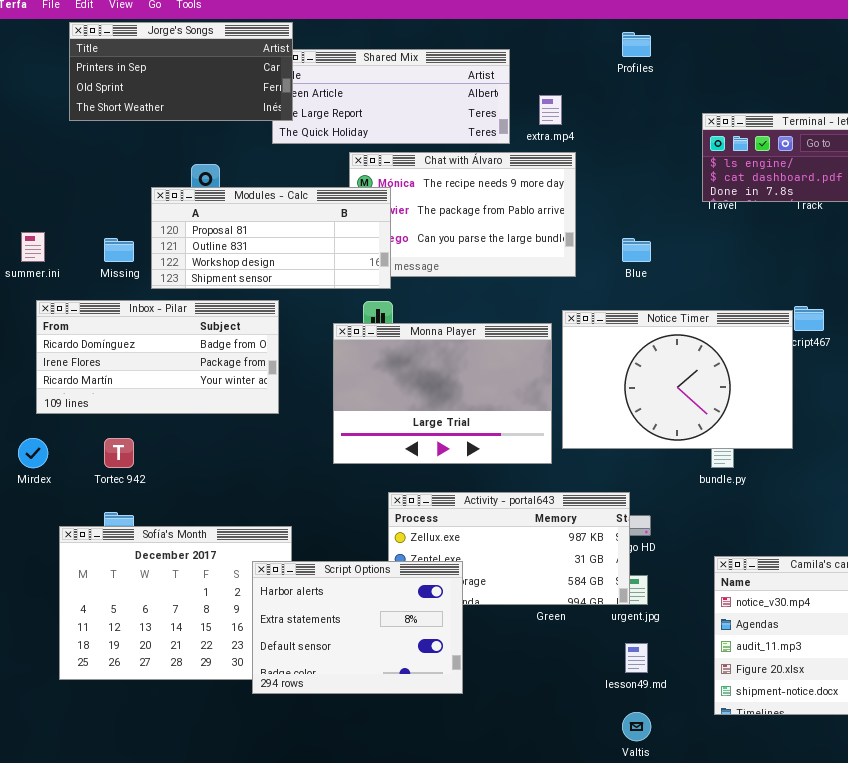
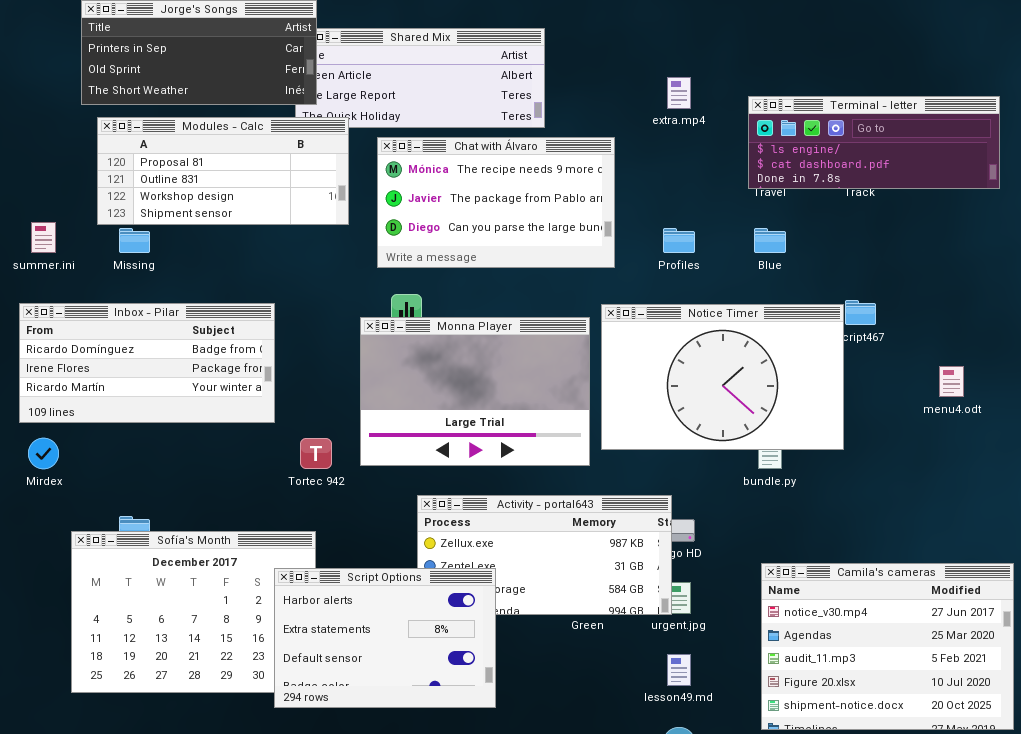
Profiles: [622,32,651,57] -> [663,228,695,253], moved
extra.mp4: [539,95,562,125] -> [667,77,691,109], moved
Modules - Calc: [151,187,391,289] -> [97,117,349,225], moved
Blue: [622,238,651,262] -> [754,228,786,253], moved
Inbox - Pilar: [36,300,279,414] -> [19,303,275,423], moved
Tortec 942: [104,438,134,468] -> [300,438,332,469], moved

